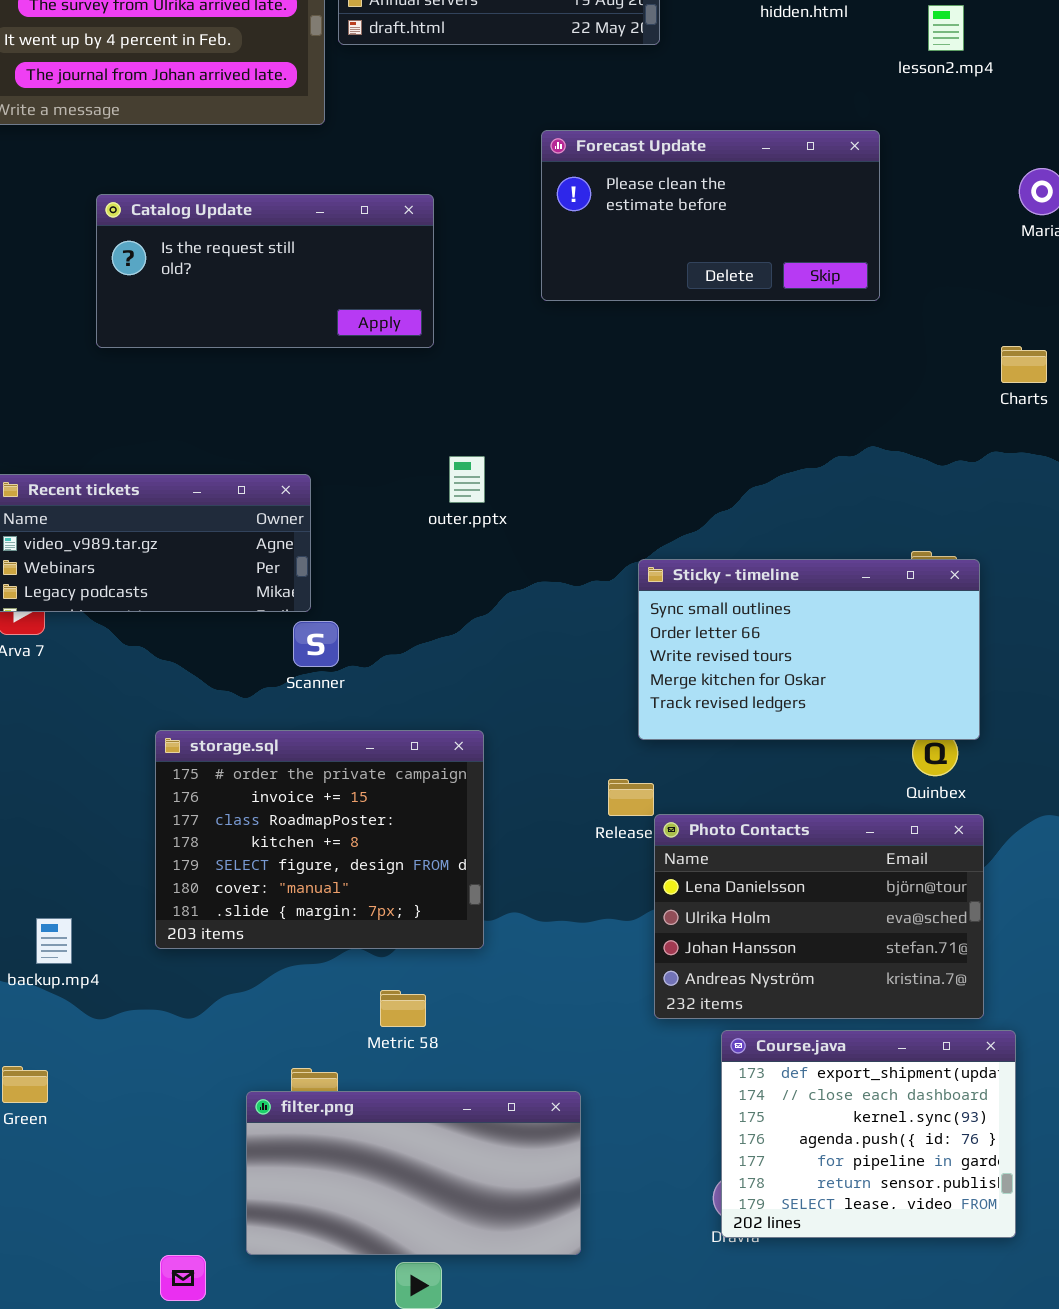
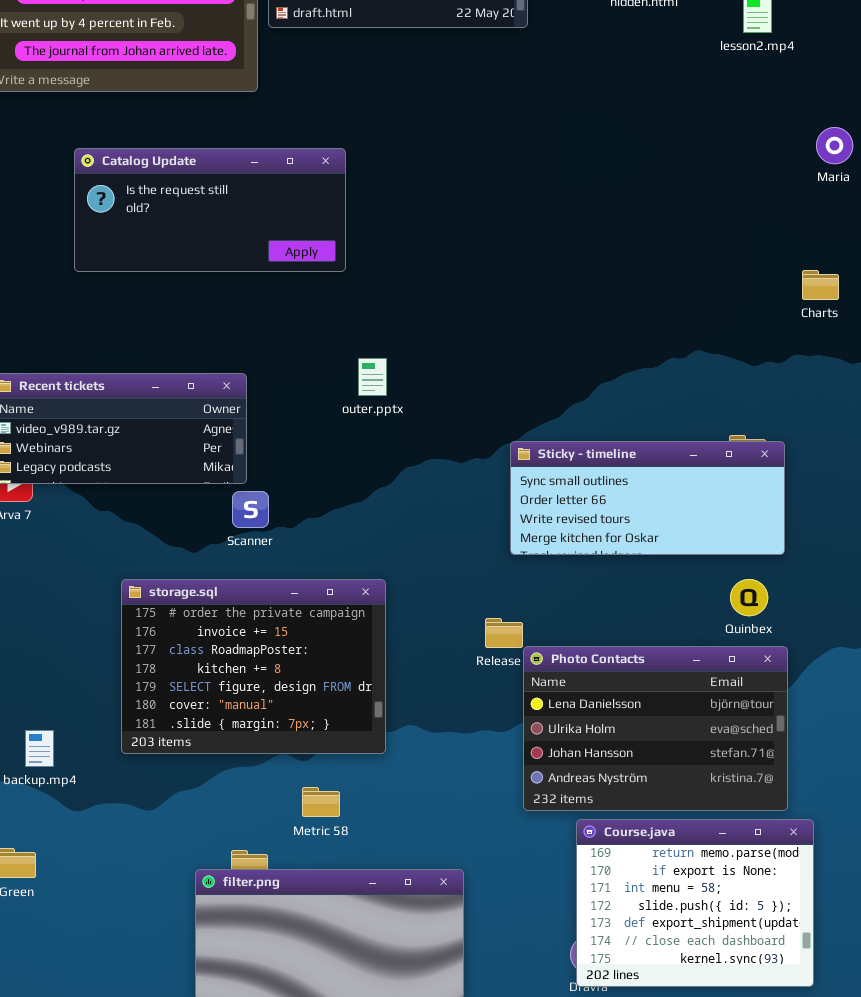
Forecast Update: [541,130,880,301] -> none, closed
Sticky - timeline: [638,559,980,740] -> [510,441,785,555], resized
Course.java: [721,1030,1016,1238] -> [576,819,814,987], scrolled up 4 rows

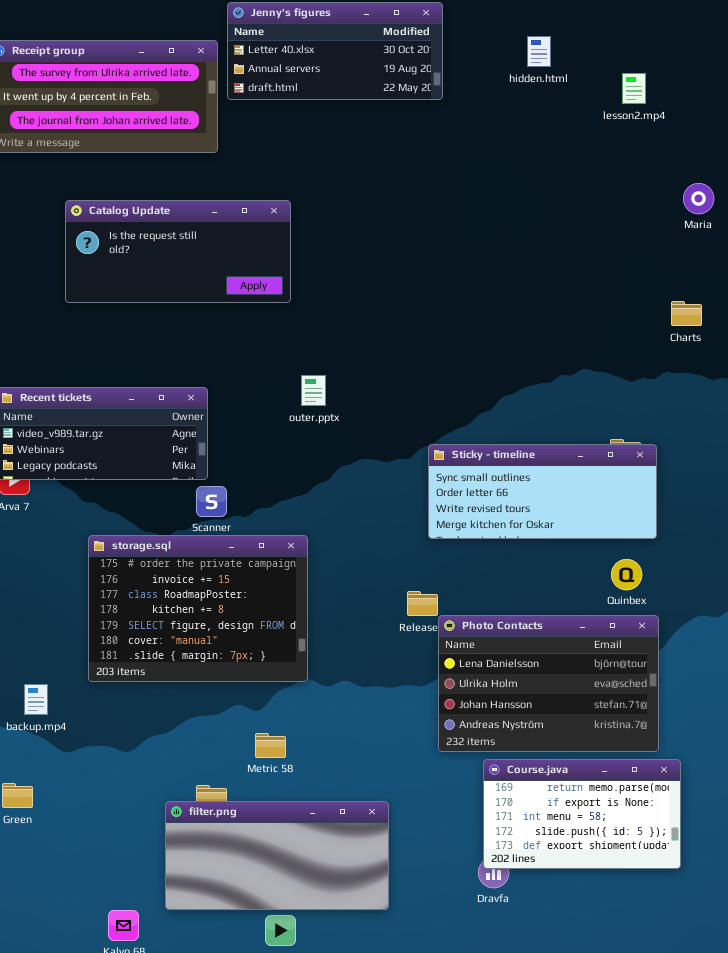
storage.sql: [121,579,386,754] -> [88,535,308,682], moved
Course.java: [576,819,814,987] -> [483,759,681,869], resized

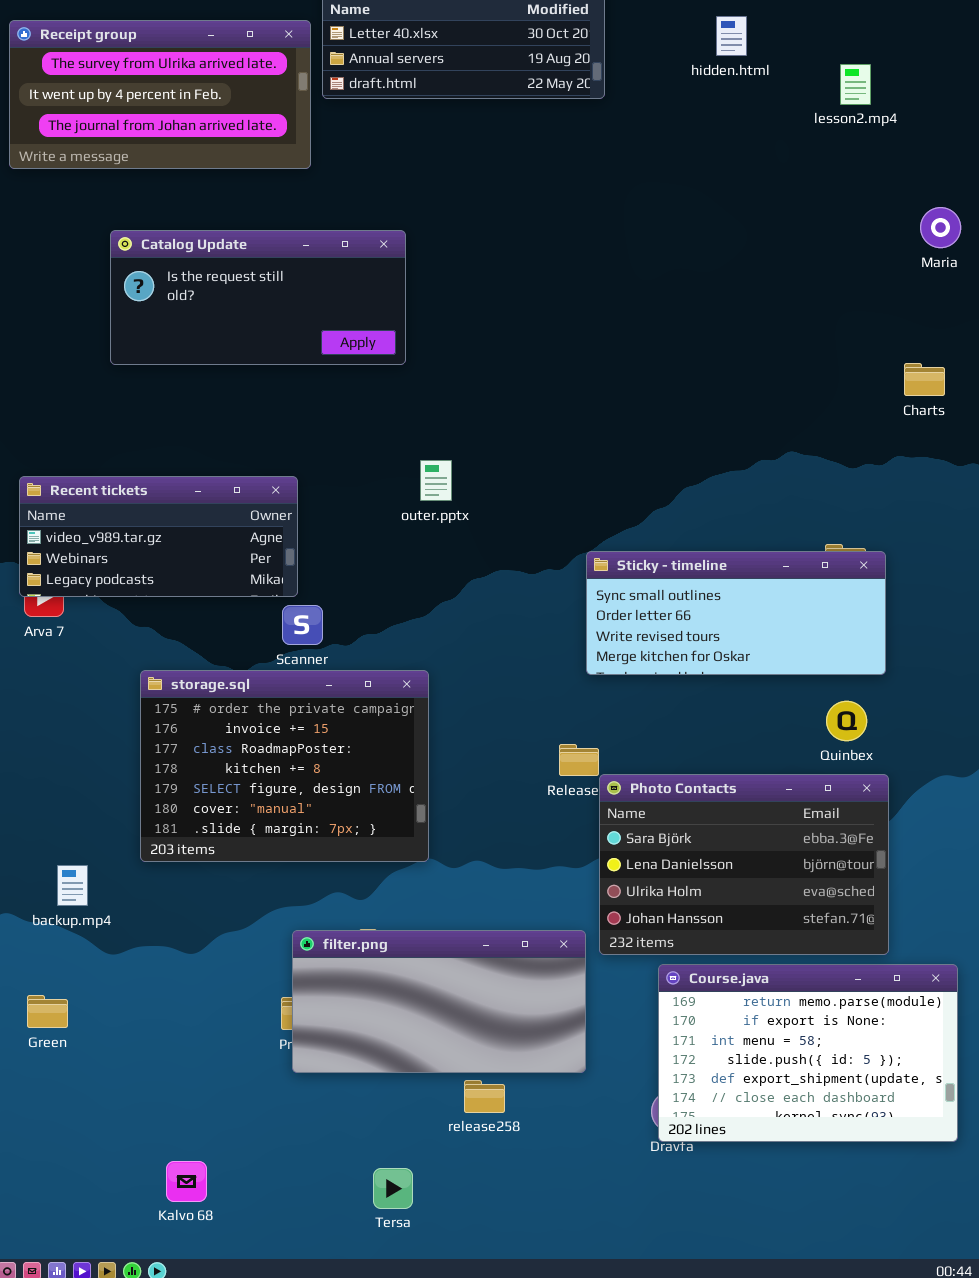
Photo Contacts: [438,615,659,752] -> [599,774,889,955], scrolled up 1 row
Course.java: [483,759,681,869] -> [658,964,958,1142], resized
filter.png: [165,801,389,910] -> [292,930,586,1073], moved

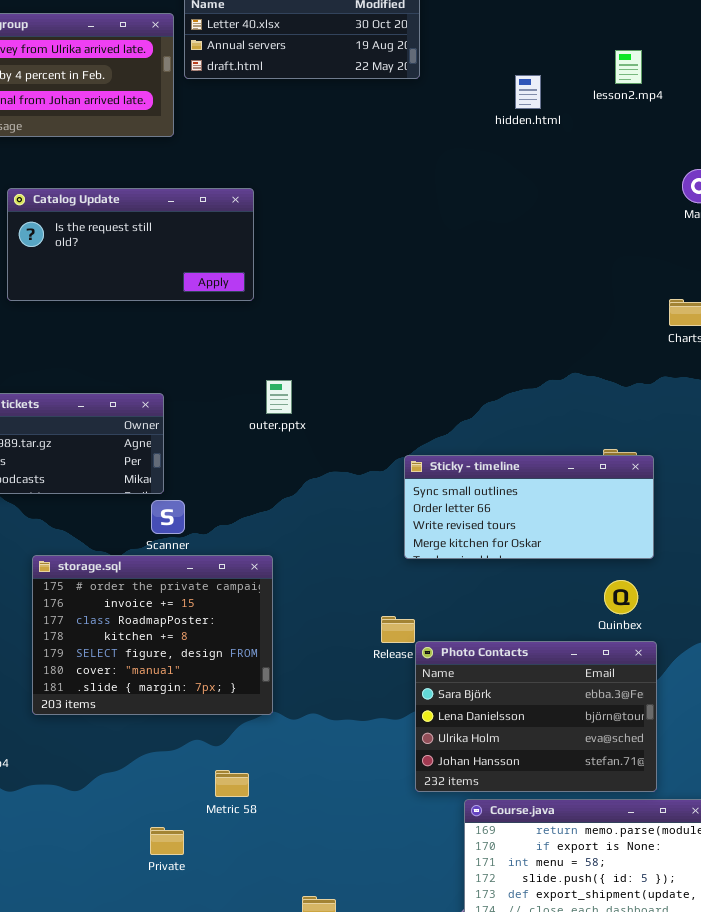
hidden.html: [716,16,747,56] -> [515,75,541,109], moved
filter.png: [292,930,586,1073] -> none, closed

